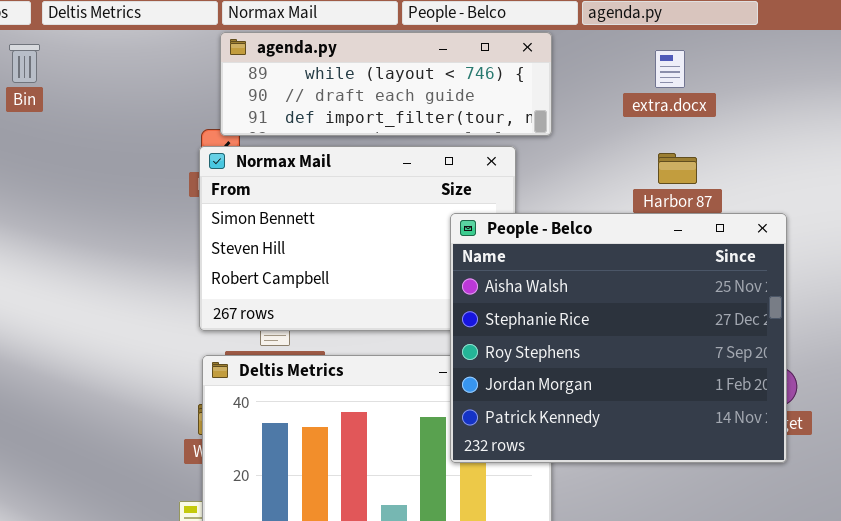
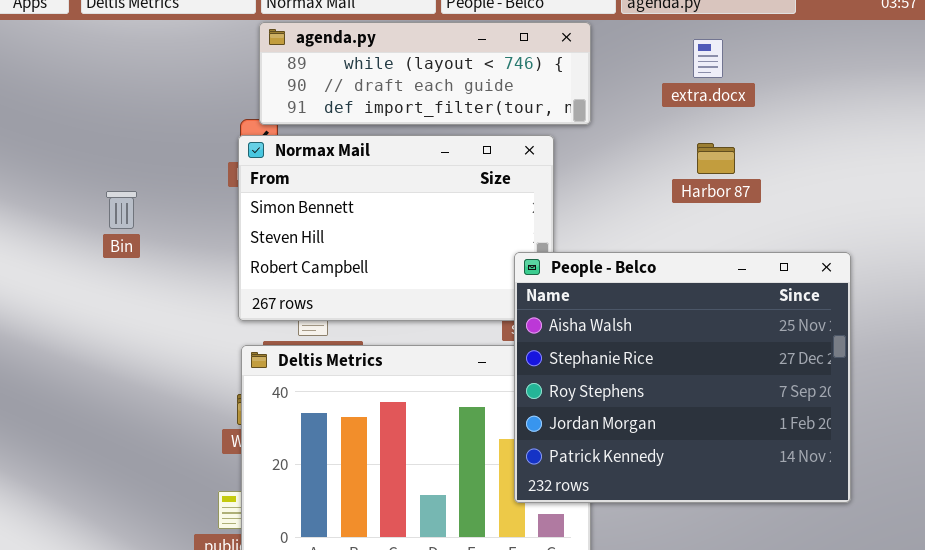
Bin: [9,44,40,83] -> [106,191,137,229], moved
People - Belco: [450,213,787,463] -> [514,252,851,503], moved

